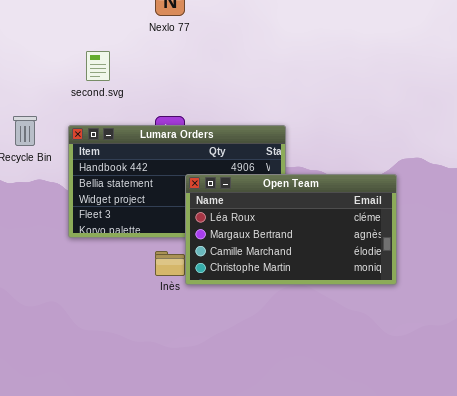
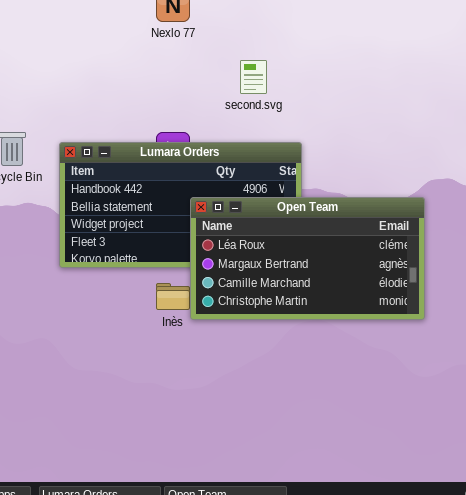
second.svg: [86,51,110,81] -> [240,60,267,94], moved

